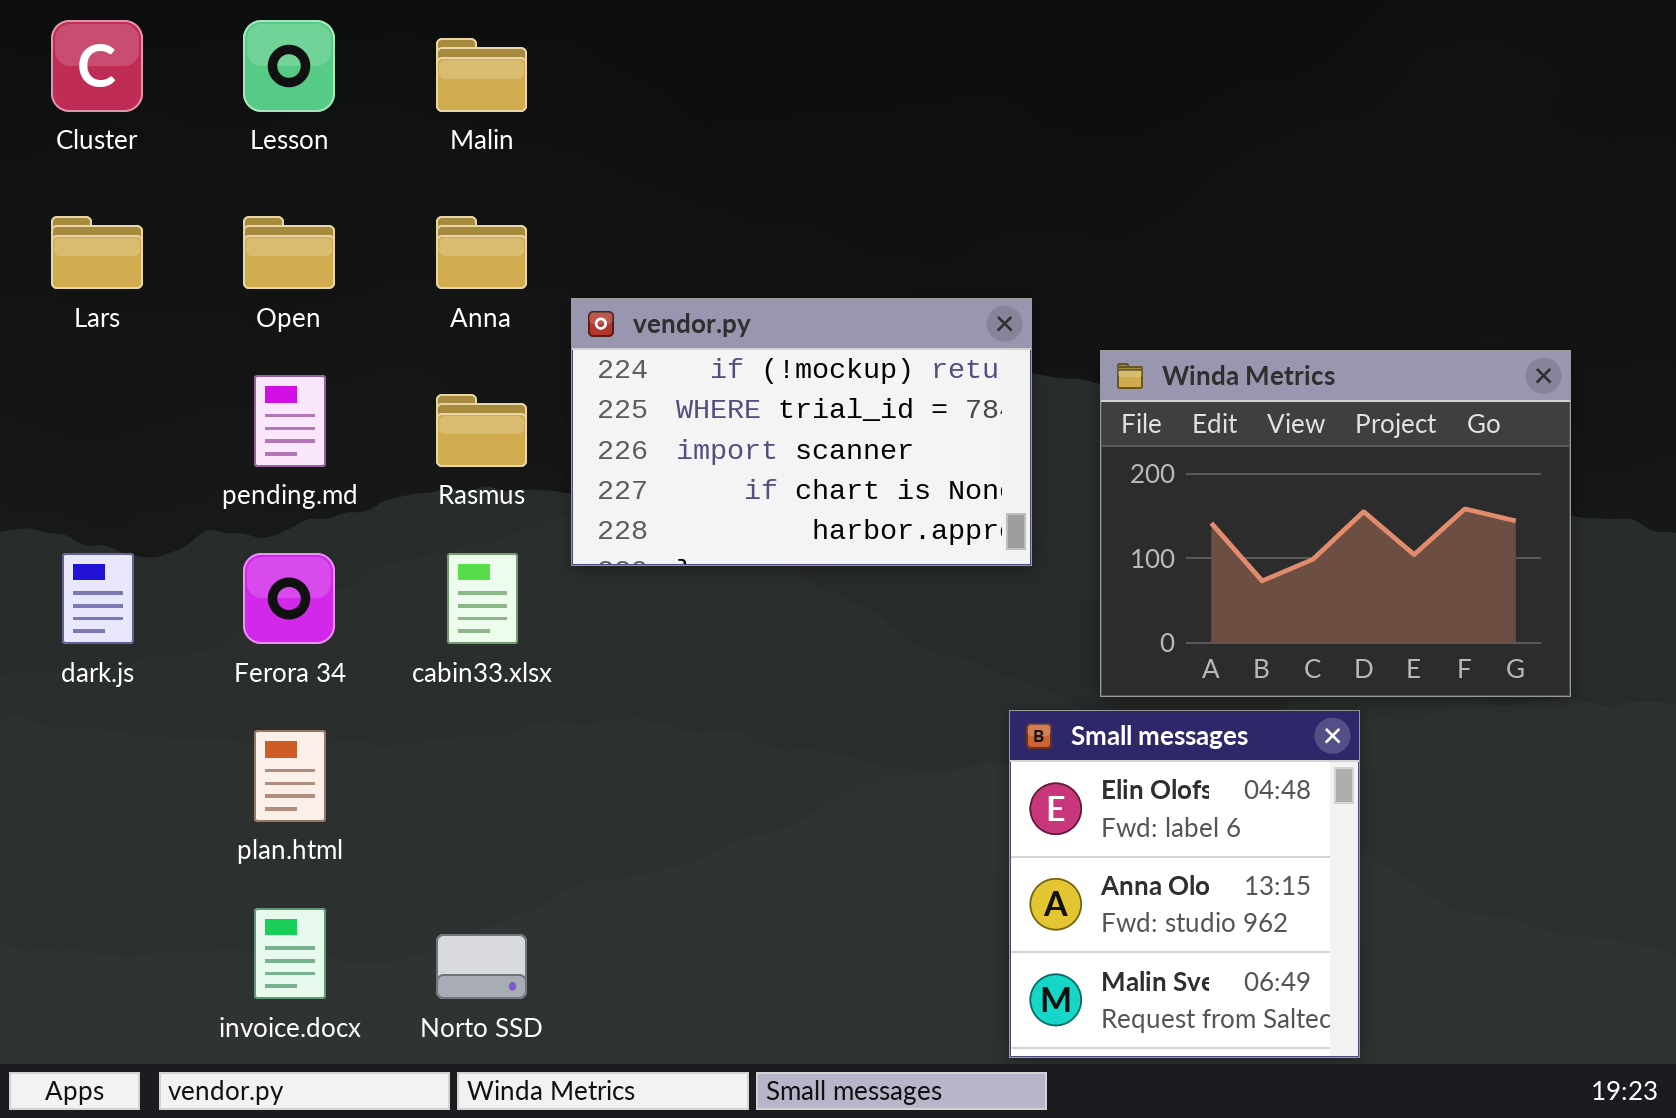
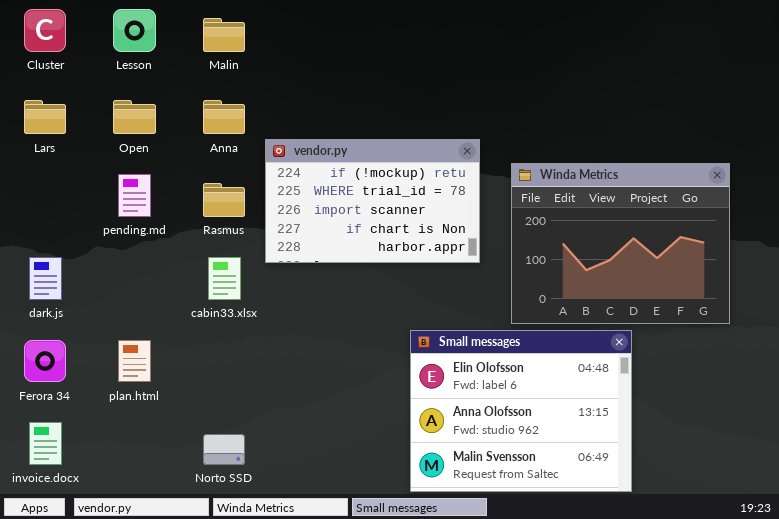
Ferora 34: [243,553,335,644] -> [24,340,66,382], moved
Small messages: [1009,710,1360,1058] -> [410,330,632,492], resized
invoice.docx: [254,908,326,999] -> [29,422,62,465], moved

